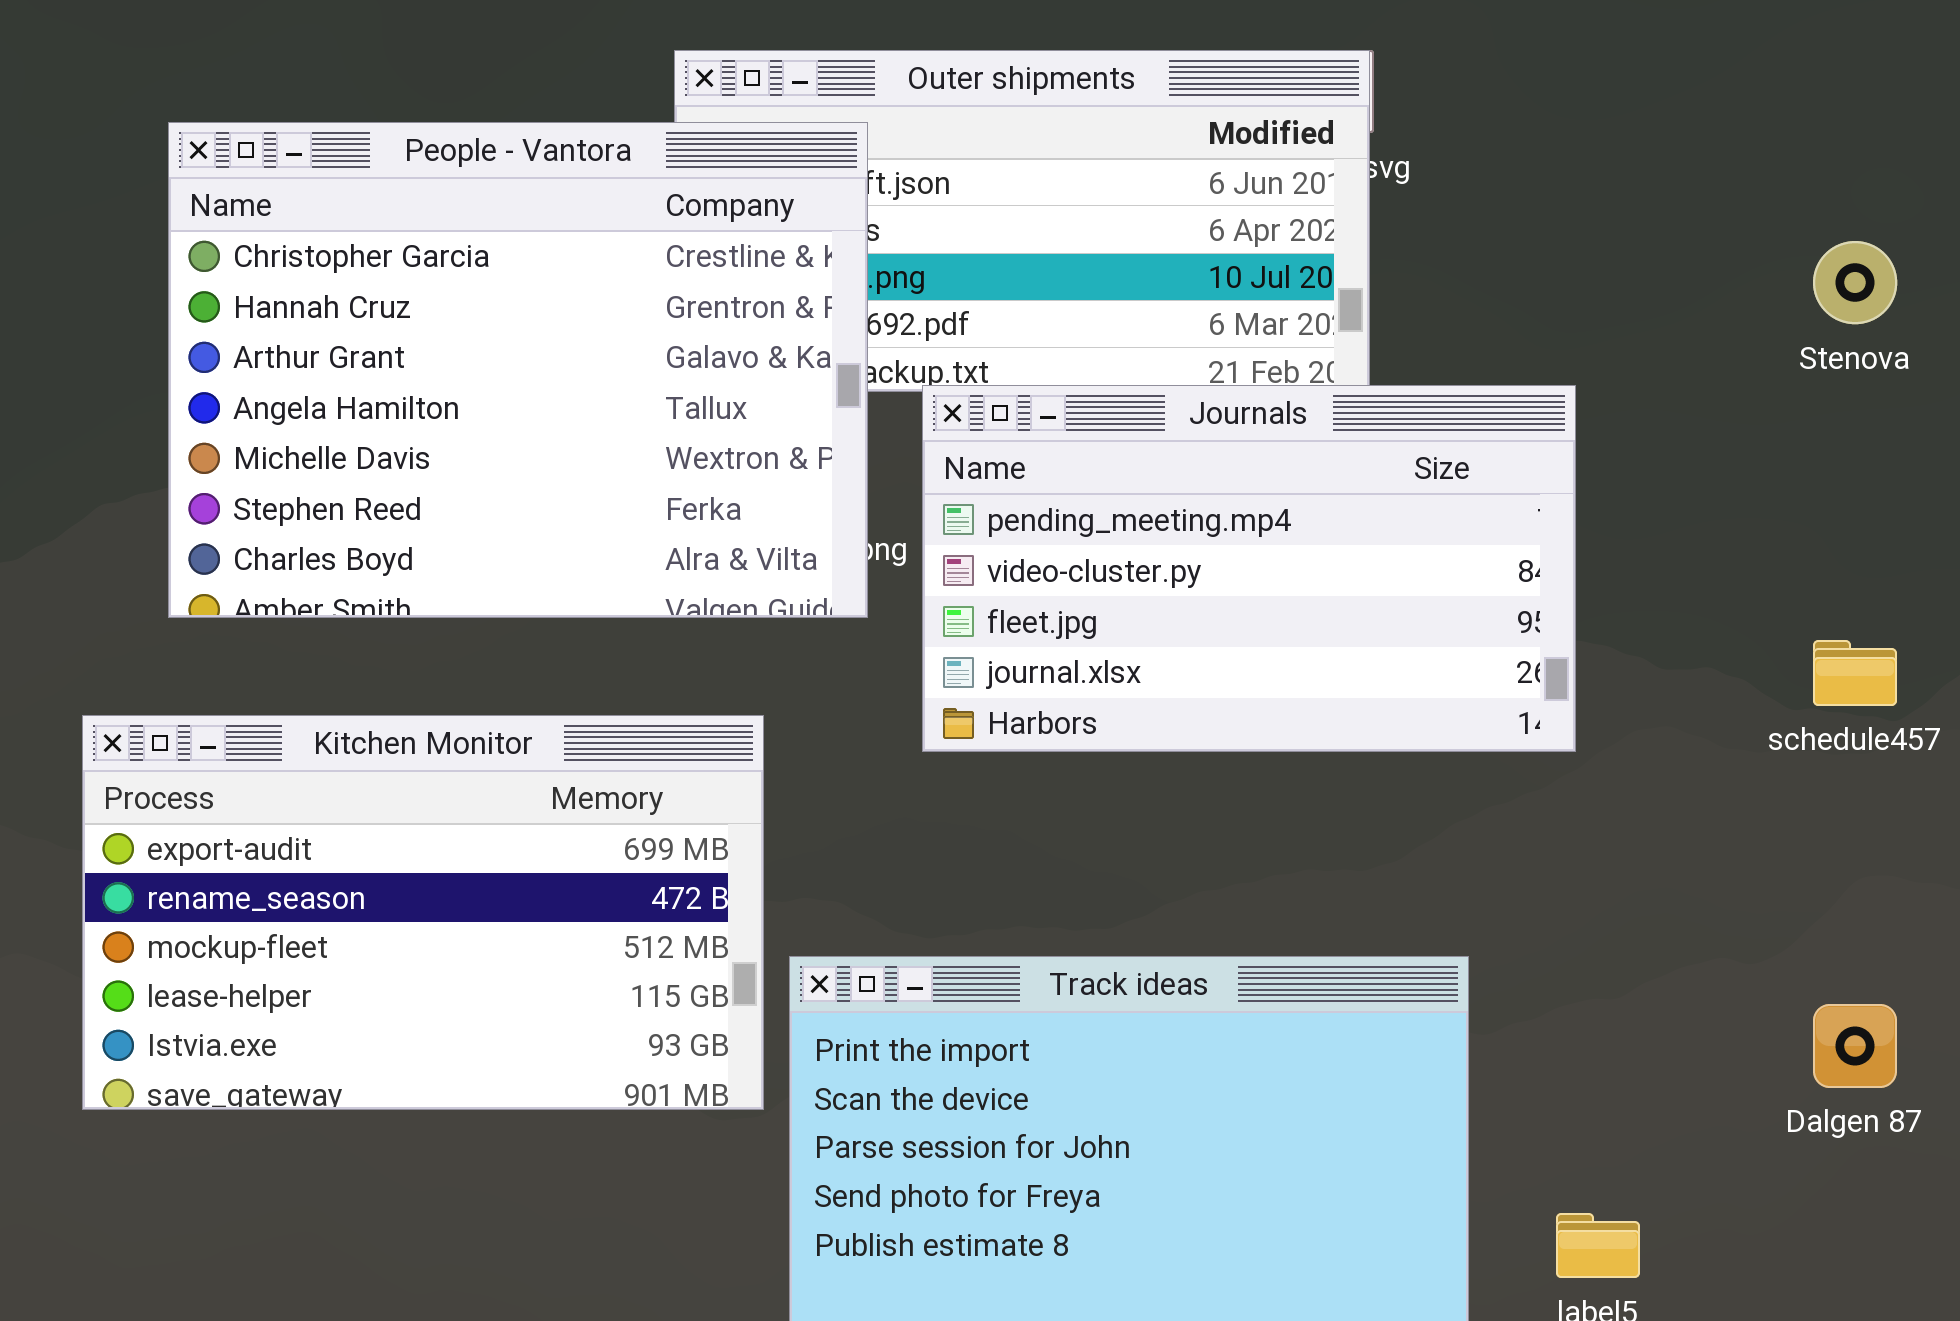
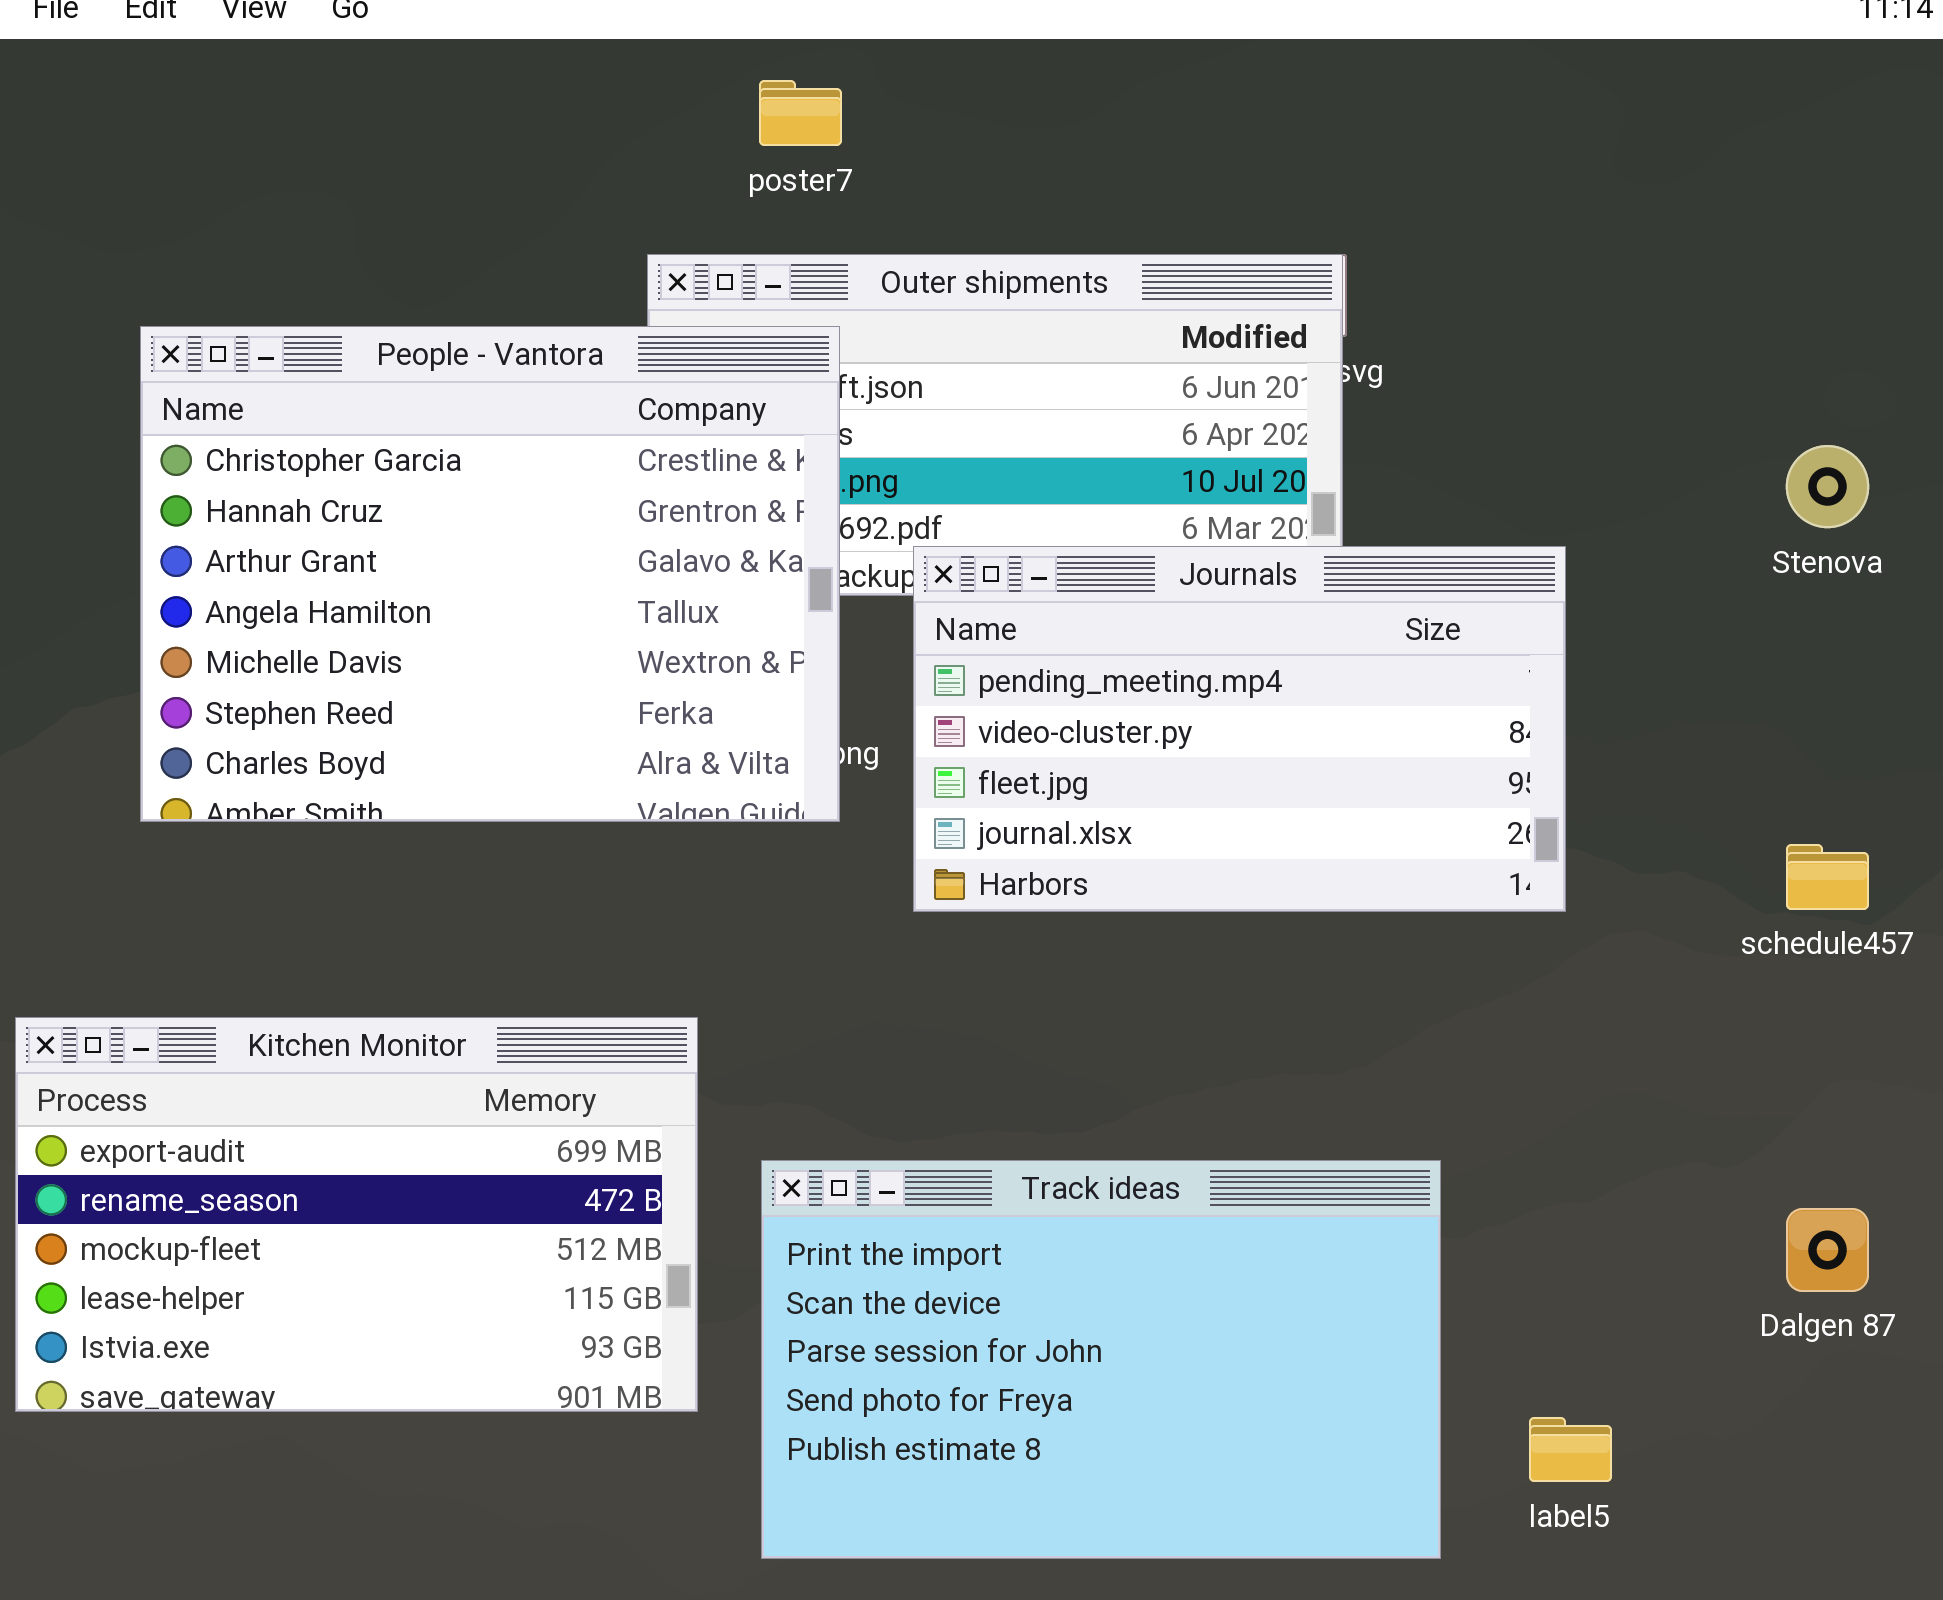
Journals: [922,385,1576,752] -> [913,546,1566,912], moved
Kitchen Monitor: [82,715,764,1110] -> [15,1017,698,1412], moved

